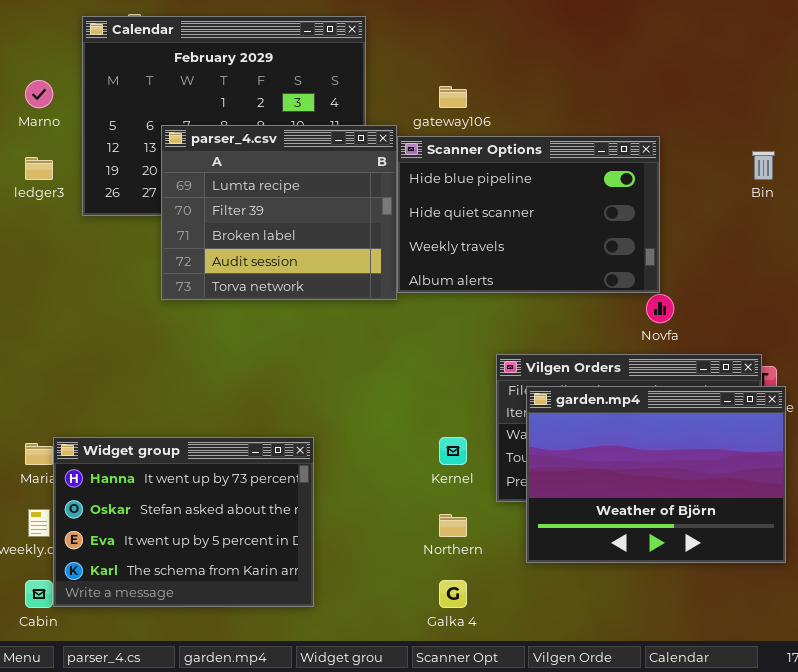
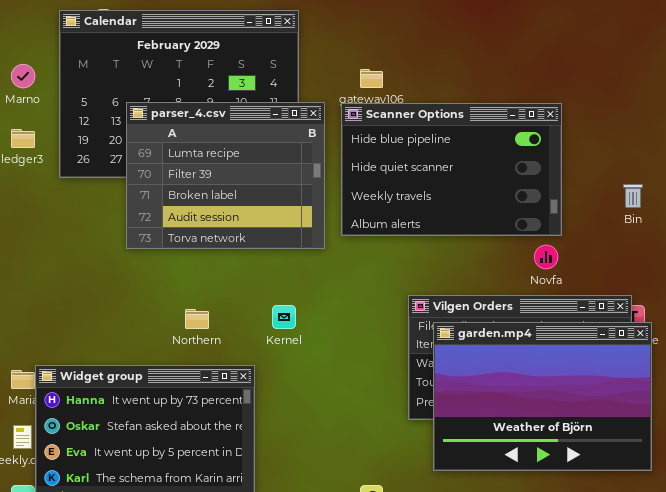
Scanner Options: [397,136,660,293] -> [341,103,562,236], moved
Bin: [752,151,775,180] -> [623,184,643,208], moved
Kernel: [439,437,467,465] -> [272,305,296,329], moved
Northern: [439,514,467,537] -> [185,309,209,329], moved

